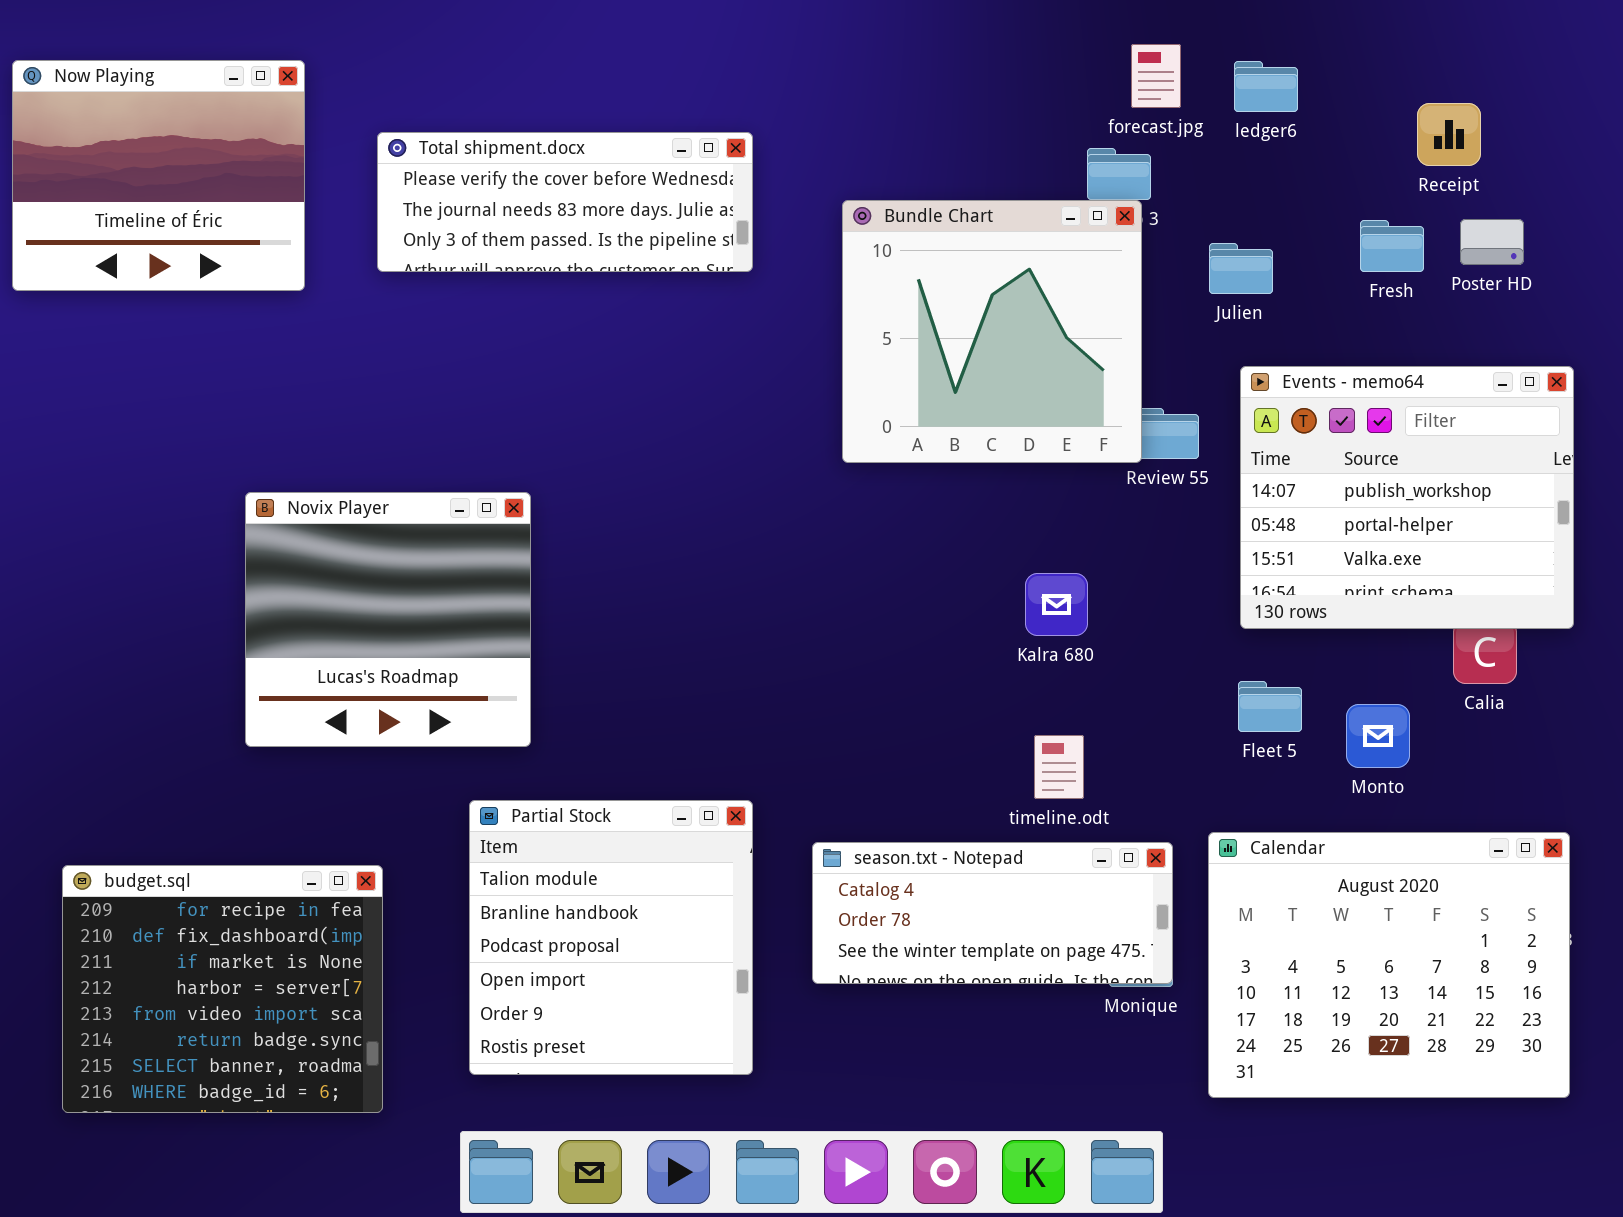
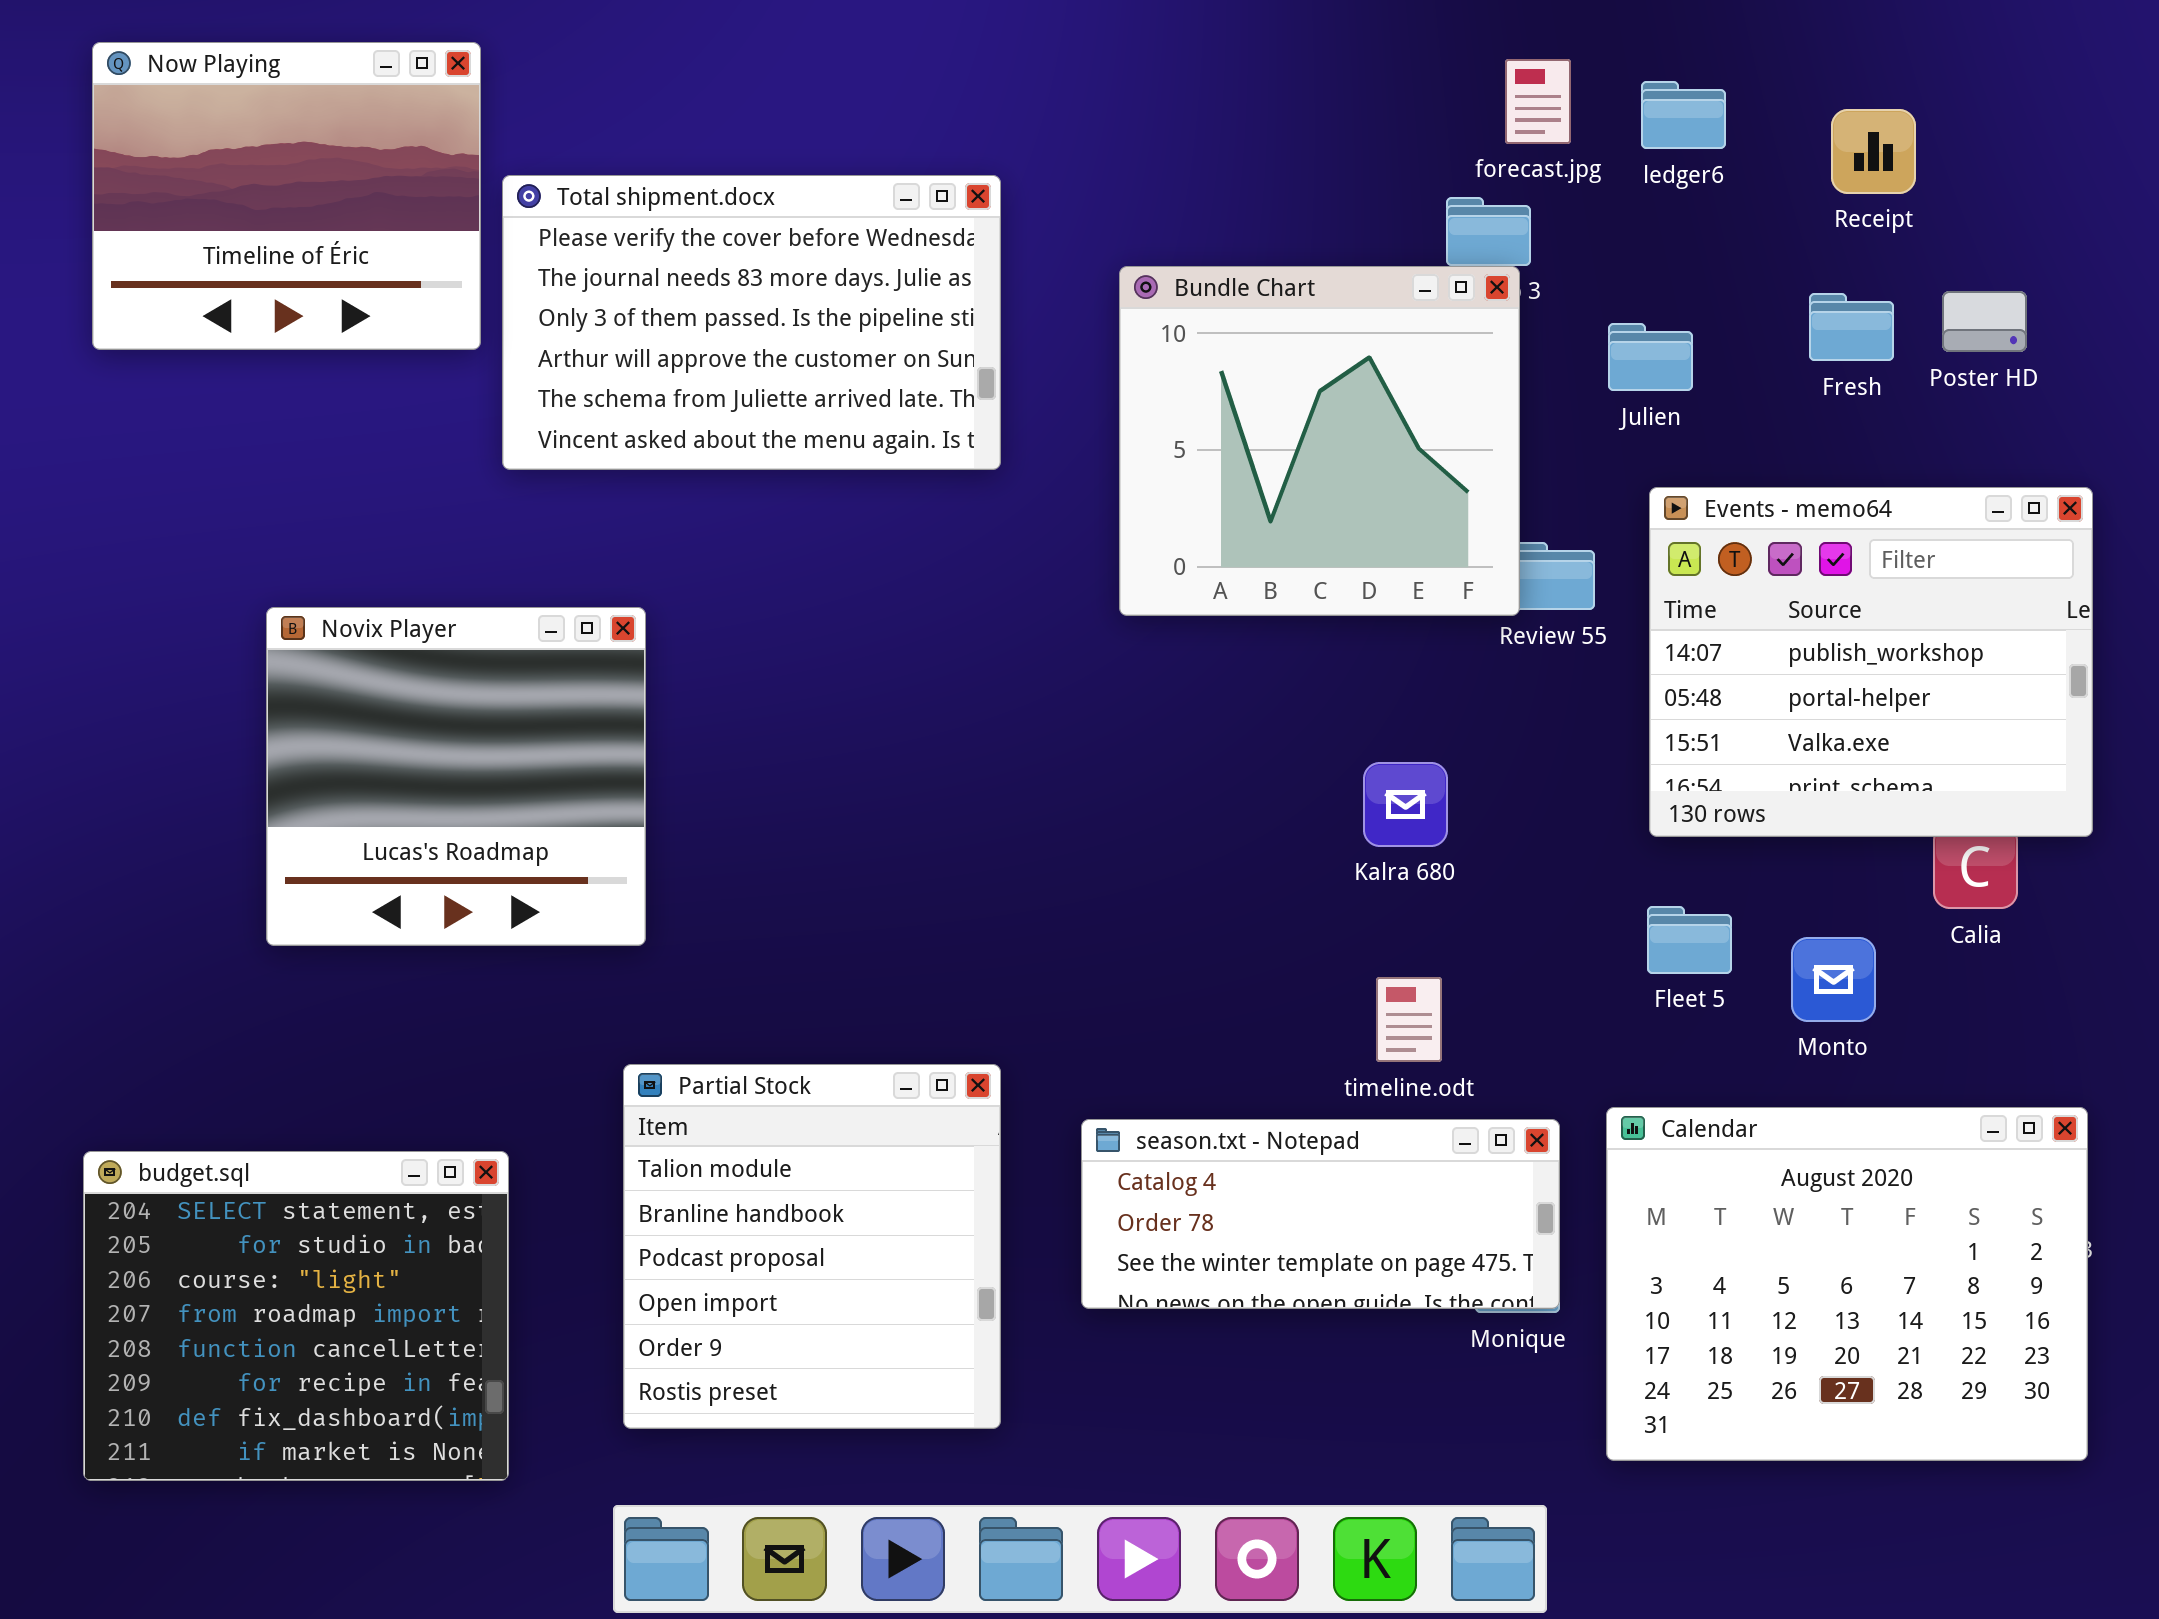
Now Playing: [12,60,305,291] -> [92,42,481,350], moved
Receipt: [1417,103,1481,166] -> [1831,109,1916,194], moved
Total shipment.docx: [377,132,753,272] -> [502,175,1001,470], resized
Novix Player: [245,492,531,747] -> [266,607,646,946], moved
budget.sql: [62,865,383,1113] -> [83,1151,509,1481], scrolled up 5 rows

